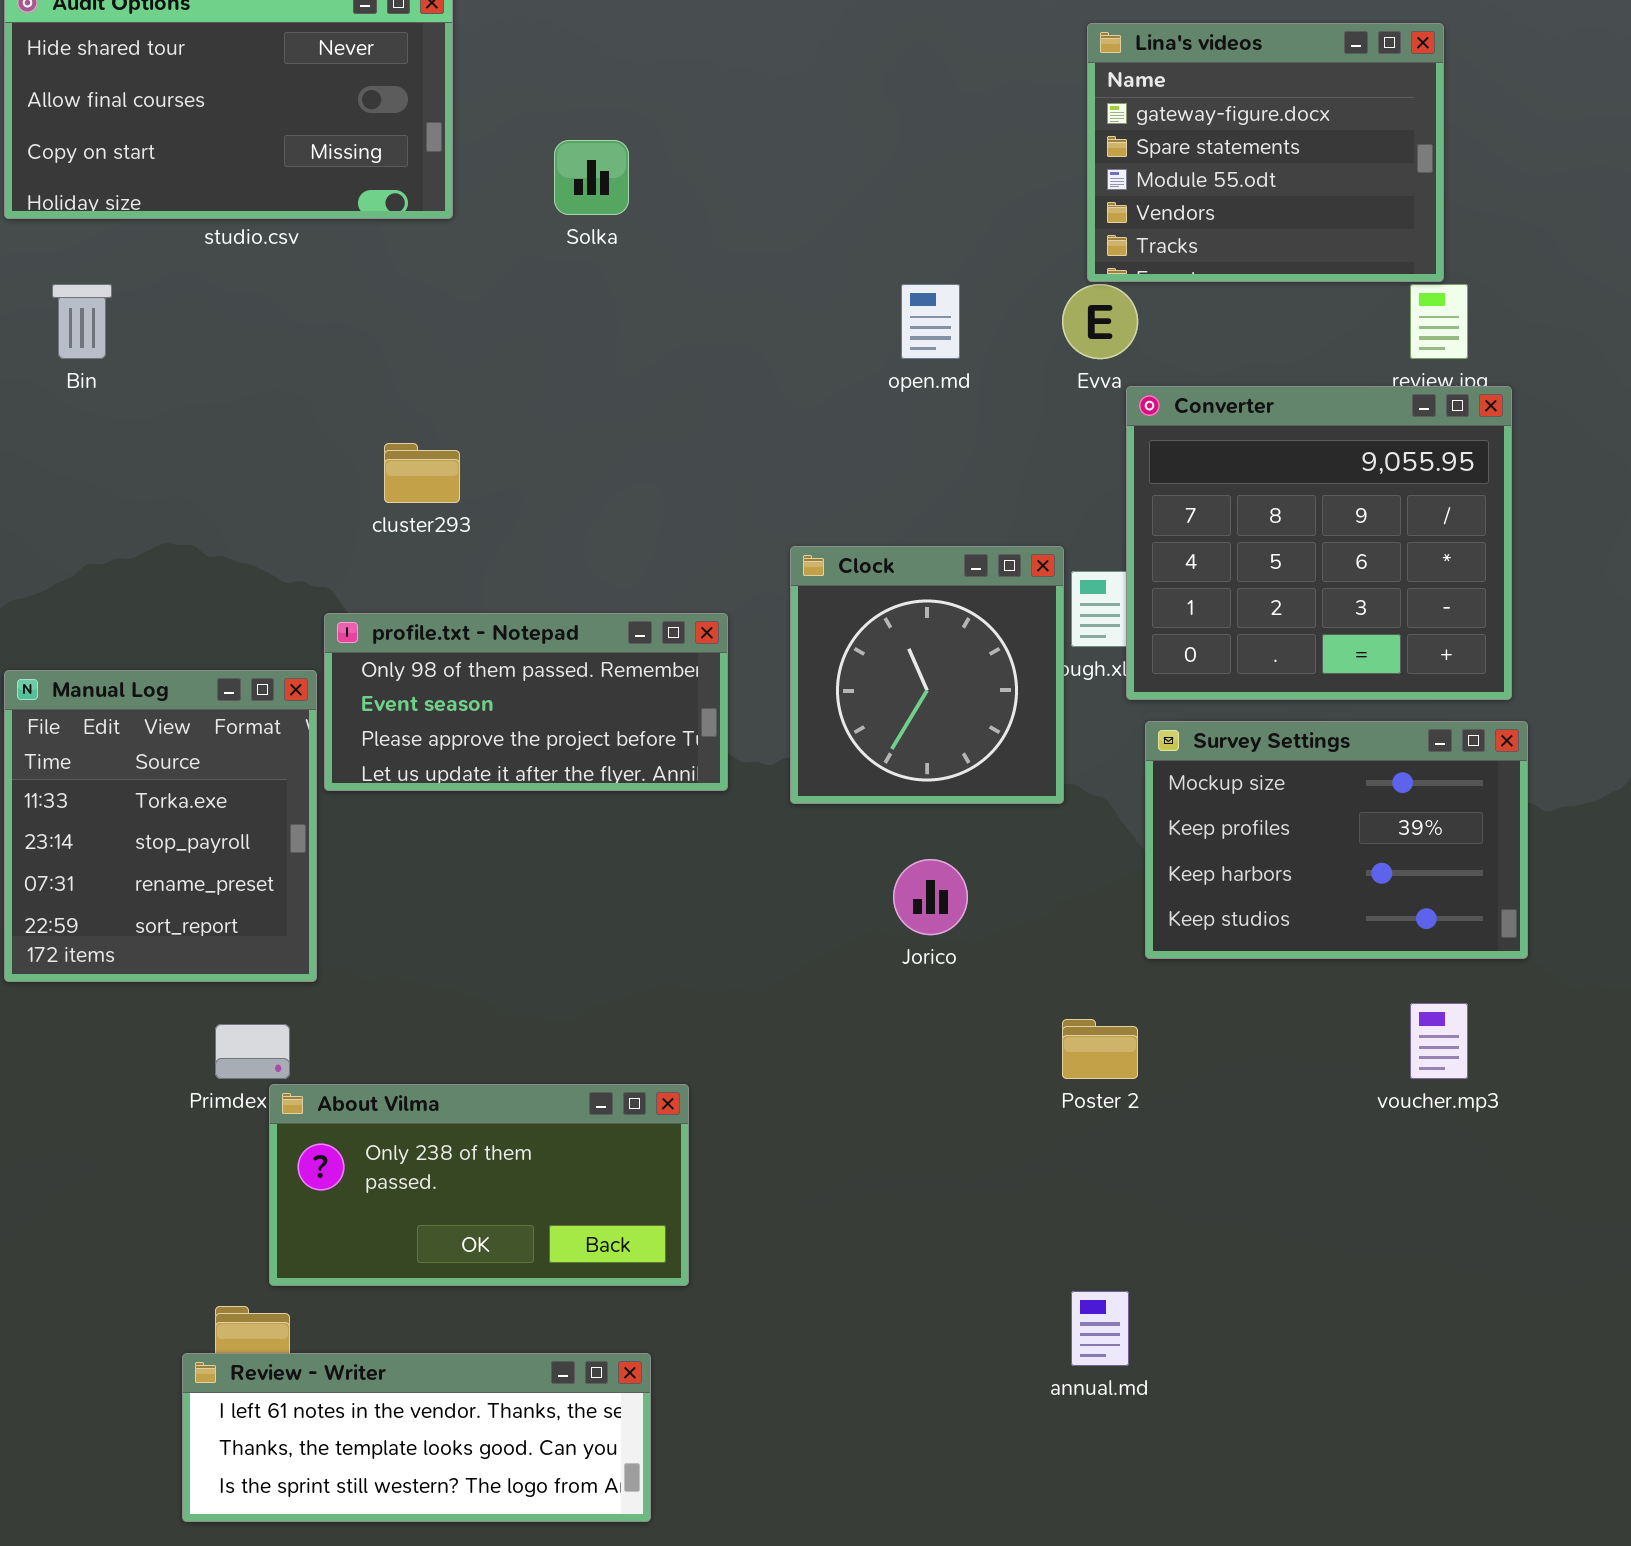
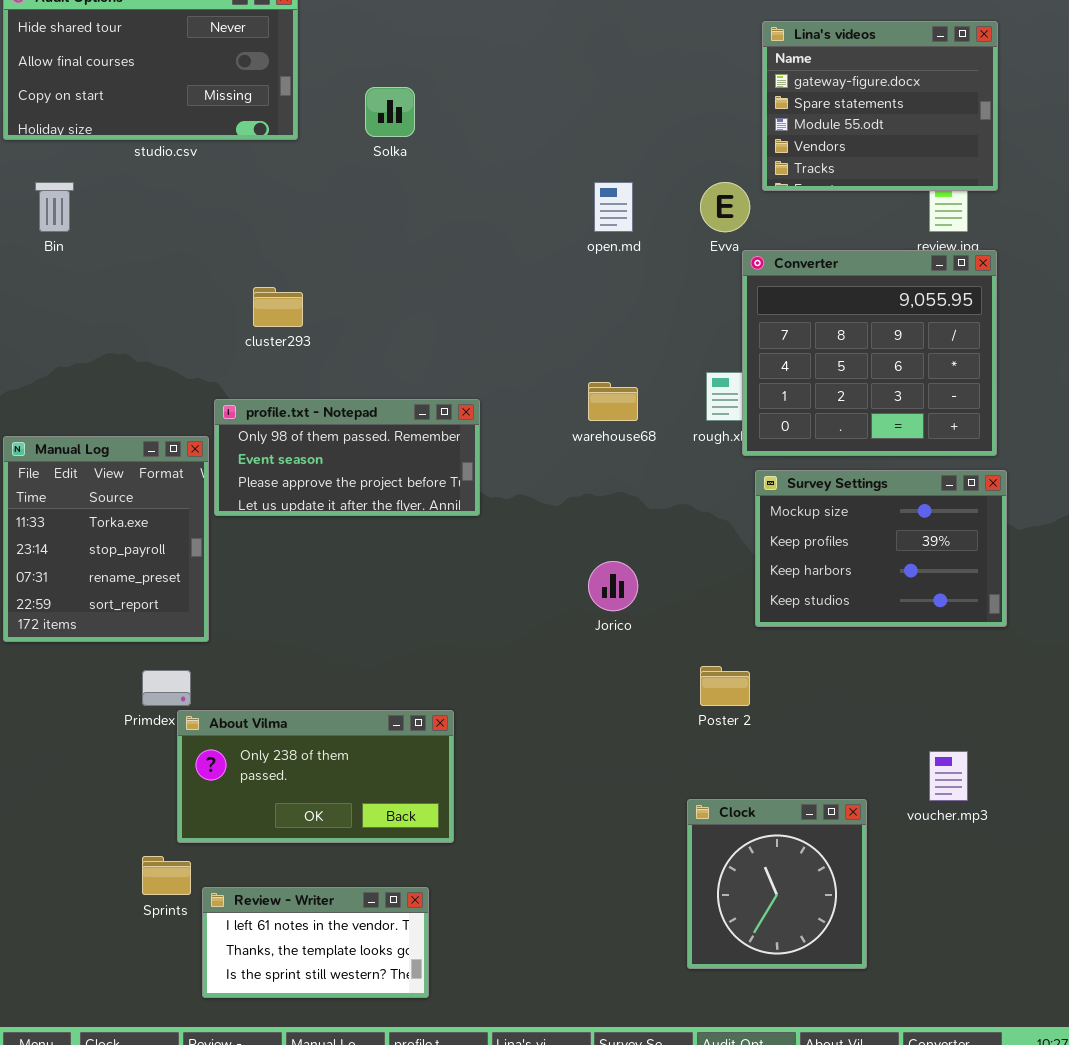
Lina's videos: [1087,23,1444,282] -> [762,21,998,191], moved
Clock: [790,546,1064,804] -> [687,799,867,969], moved
voucher.mp3: [1410,1003,1468,1079] -> [929,751,968,801], moved
Review - Writer: [182,1353,651,1522] -> [202,887,429,998], resized

